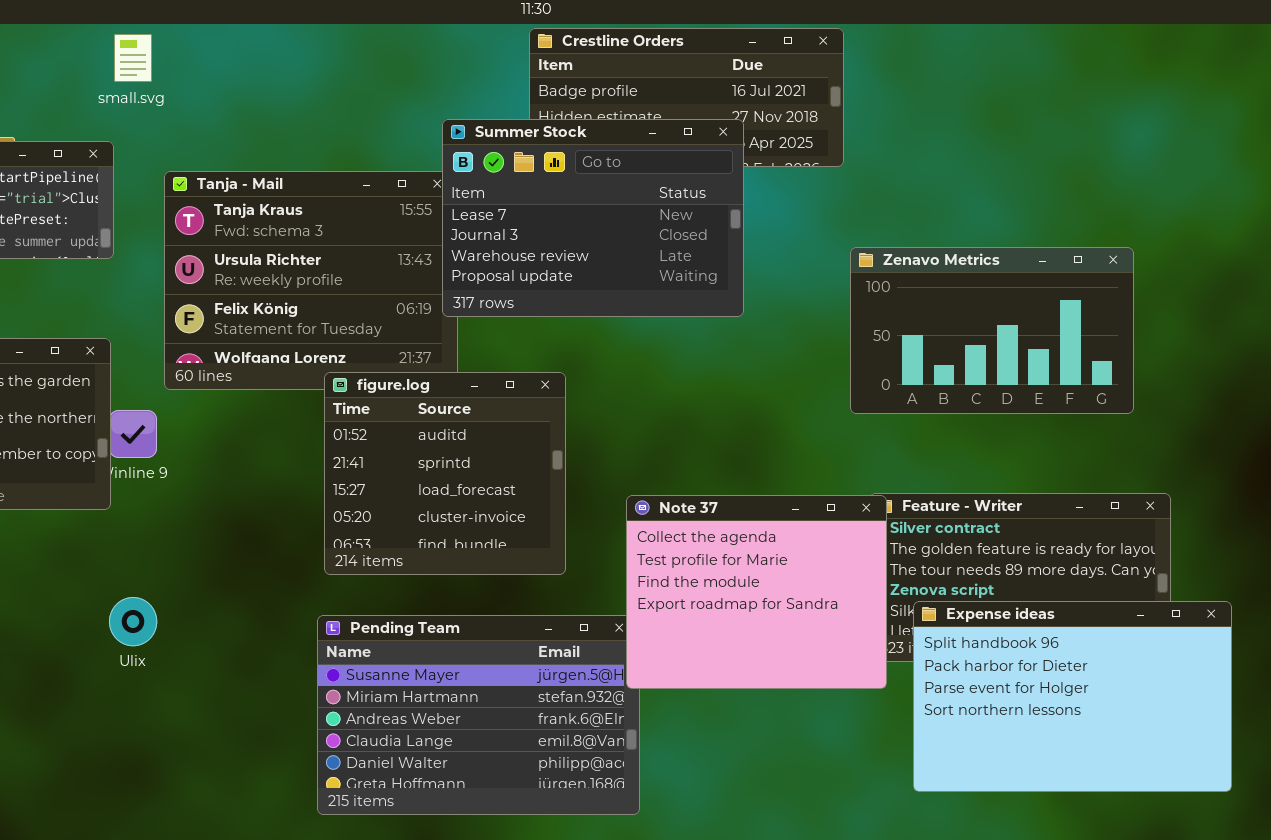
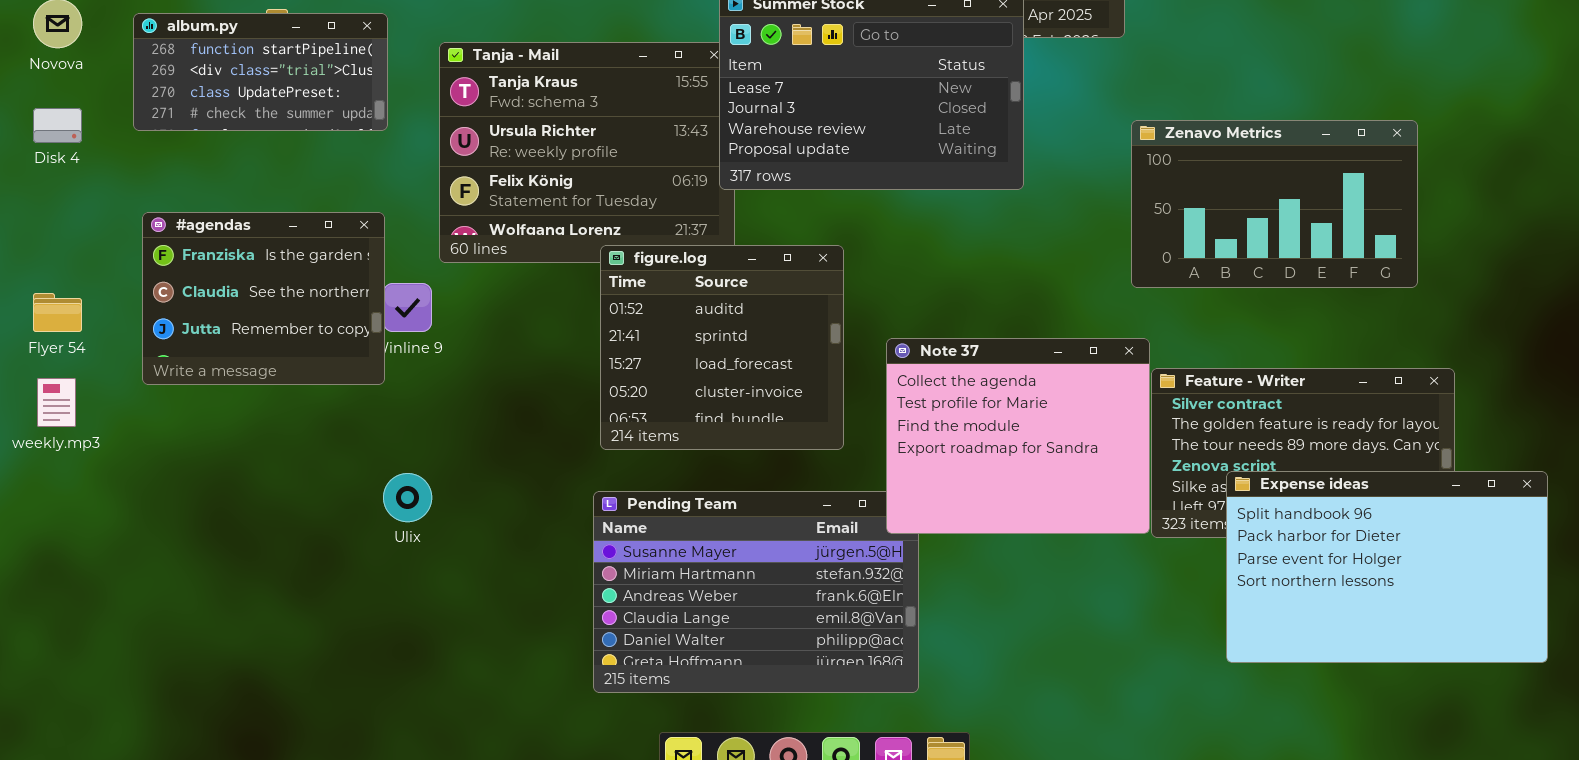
Note 37: [626,495,887,689] -> [886,338,1150,534], moved
Expense ideas: [913,601,1232,792] -> [1226,471,1548,663], moved

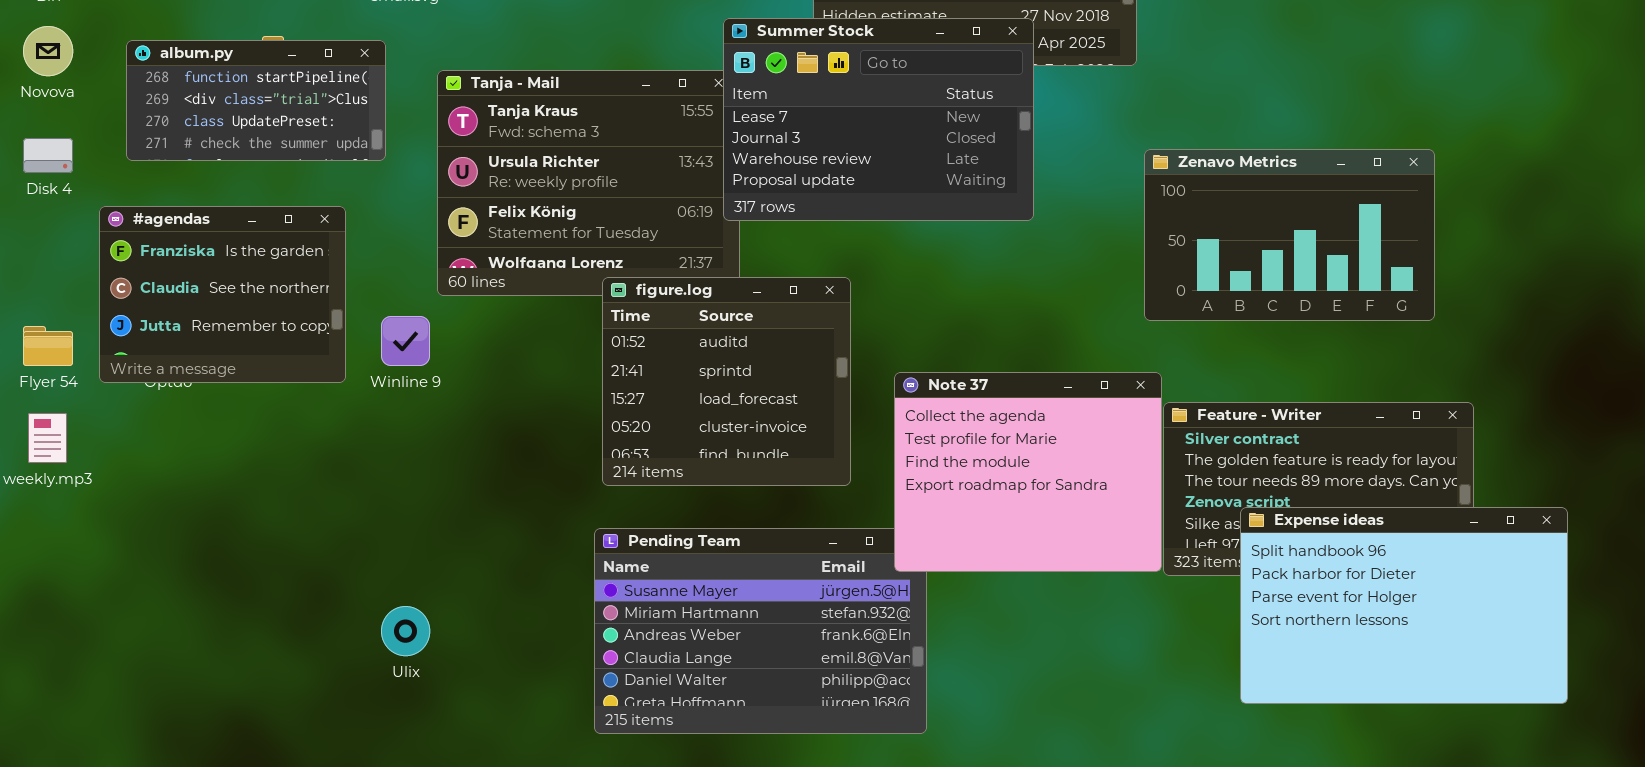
#agendas: [142,212,385,385] -> [99,206,346,383], moved
Ulix: [383,473,432,522] -> [381,606,430,656], moved

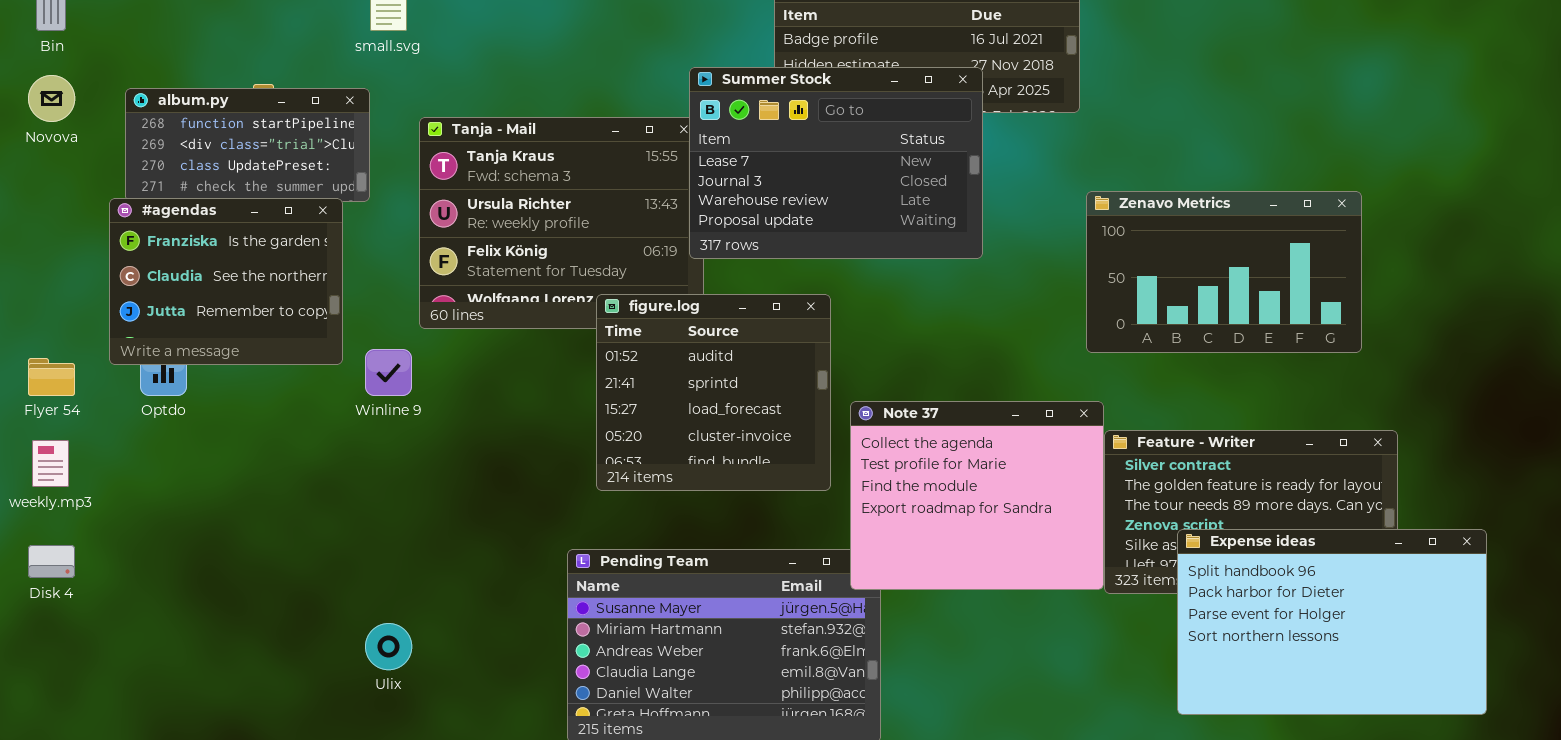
Disk 4: [23,138,73,173] -> [28,545,75,578], moved
#agendas: [99,206,346,383] -> [109,198,343,365], moved
figure.log: [602,277,851,486] -> [596,294,831,491], moved

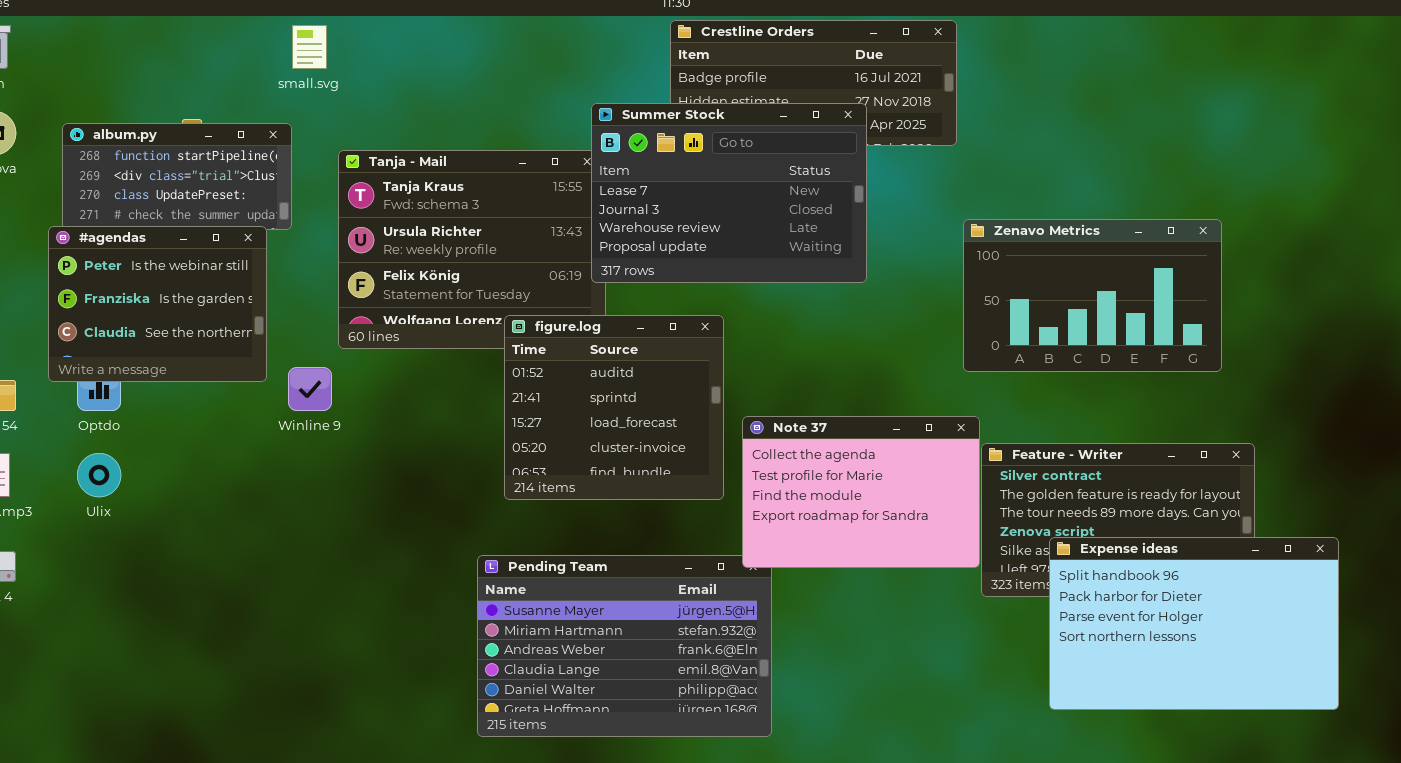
#agendas: [109,198,343,365] -> [48,226,267,382], scrolled up 1 row
Note 37: [850,401,1104,590] -> [742,416,980,568], resized
Ulix: [365,623,412,670] -> [77,453,121,497], moved

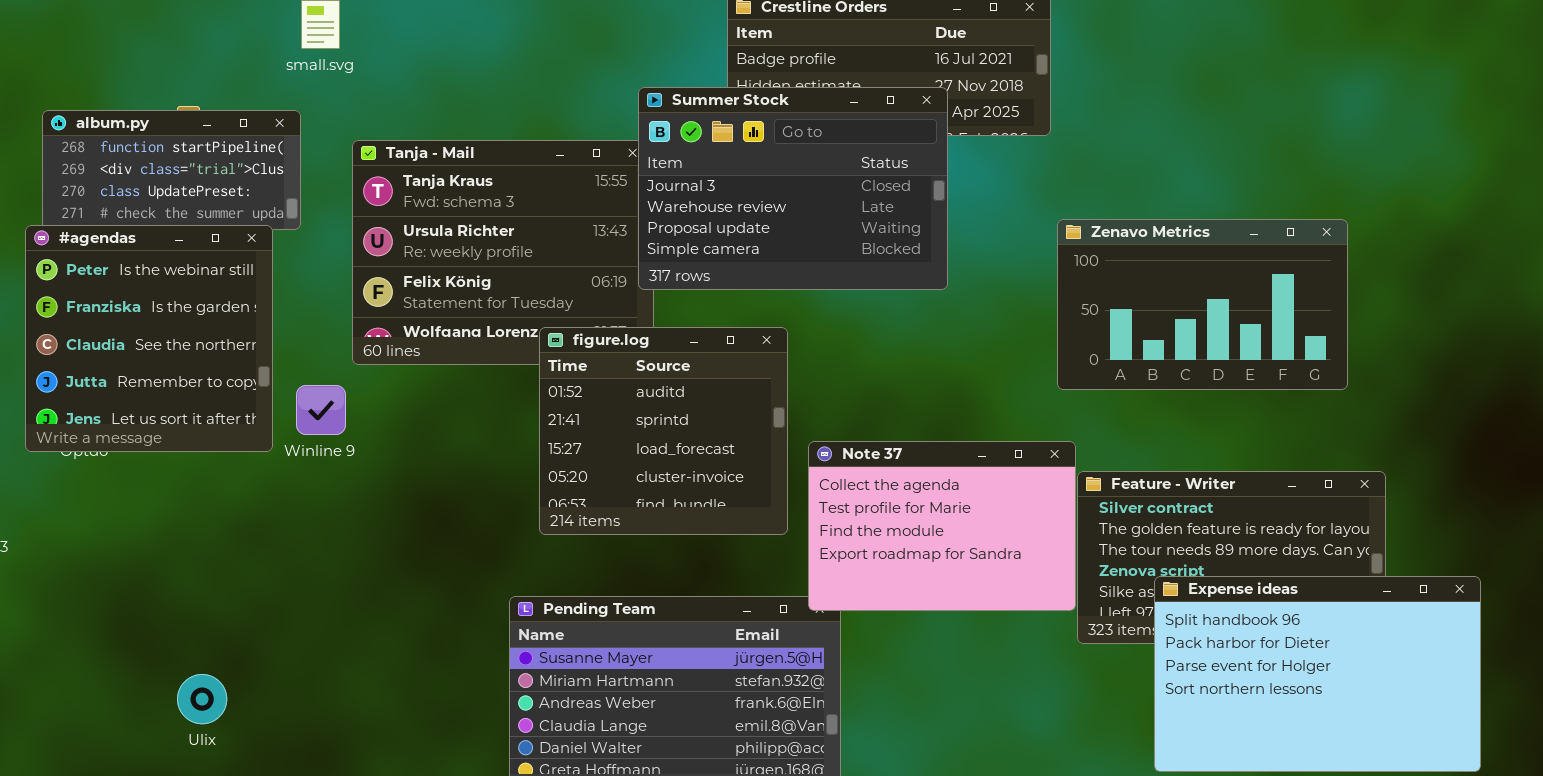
Summer Stock: [591,103,867,283] -> [638,87,948,290], scrolled down 1 row
#agendas: [48,226,267,382] -> [25,225,273,452], resized
Ulix: [77,453,121,497] -> [177,674,227,724], moved

